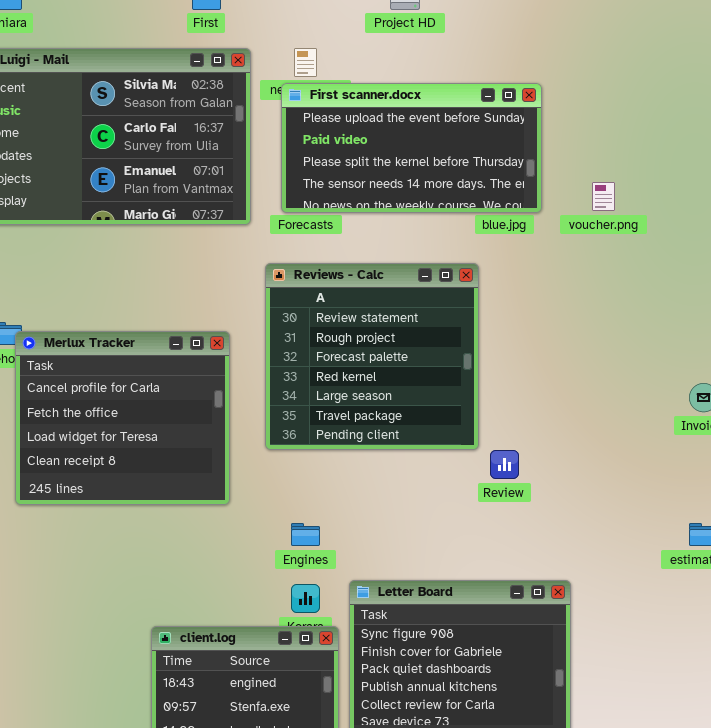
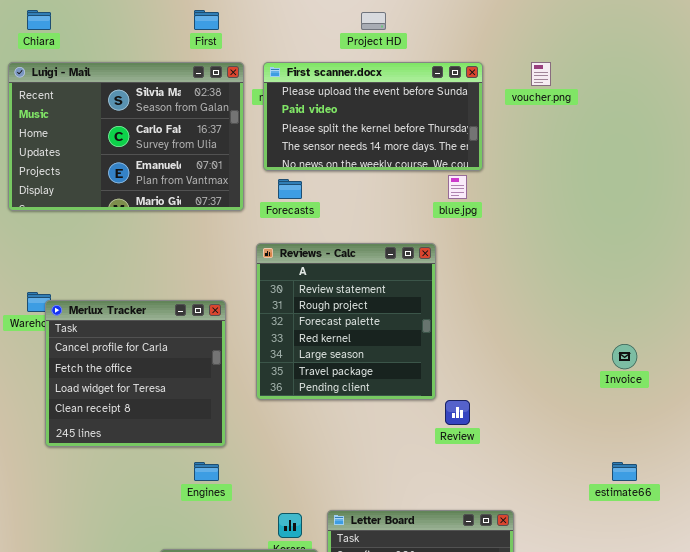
First scanner.docx: [281,83,542,213] -> [263,62,483,171], moved
voucher.png: [592,182,615,211] -> [531,62,551,86], moved
Engines: [291,523,320,546] -> [194,462,219,481], moved

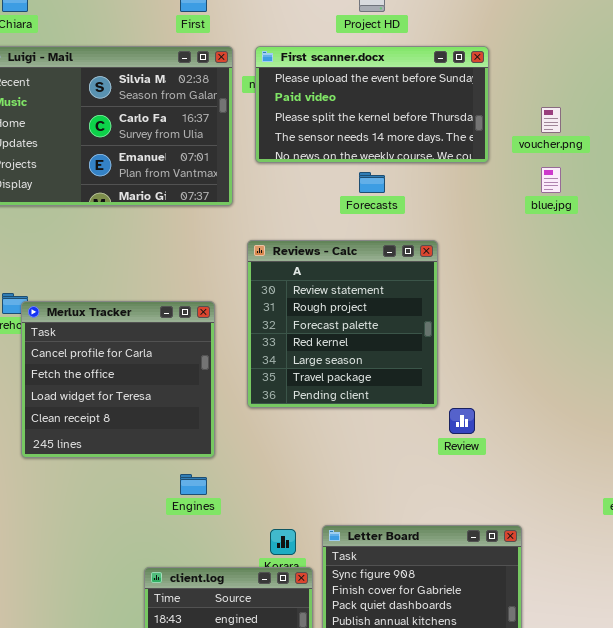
voucher.png: [531,62,551,86] -> [541,107,561,133], moved
blue.jpg: [448,175,467,199] -> [541,167,561,193], moved
Forecasts: [278,179,302,199] -> [359,172,385,193], moved

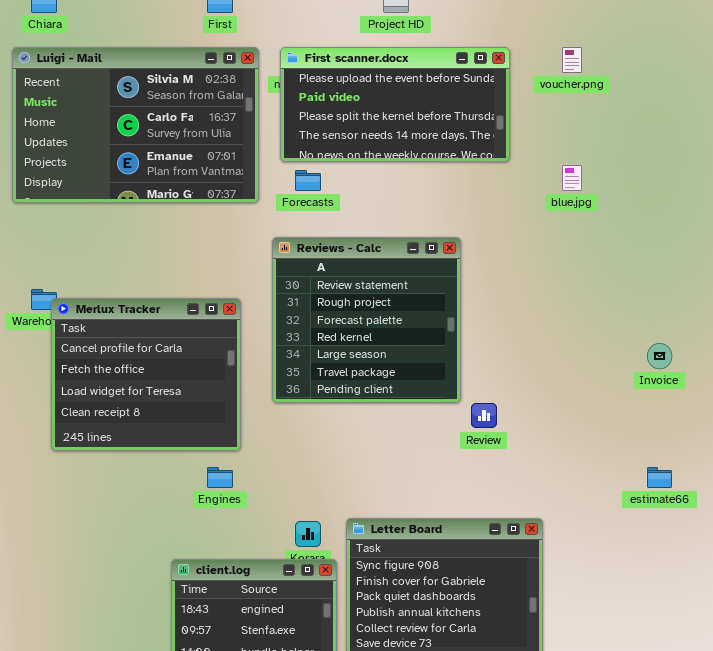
voucher.png: [541,107,561,133] -> [562,47,582,73], moved
Forecasts: [359,172,385,193] -> [295,170,321,191], moved

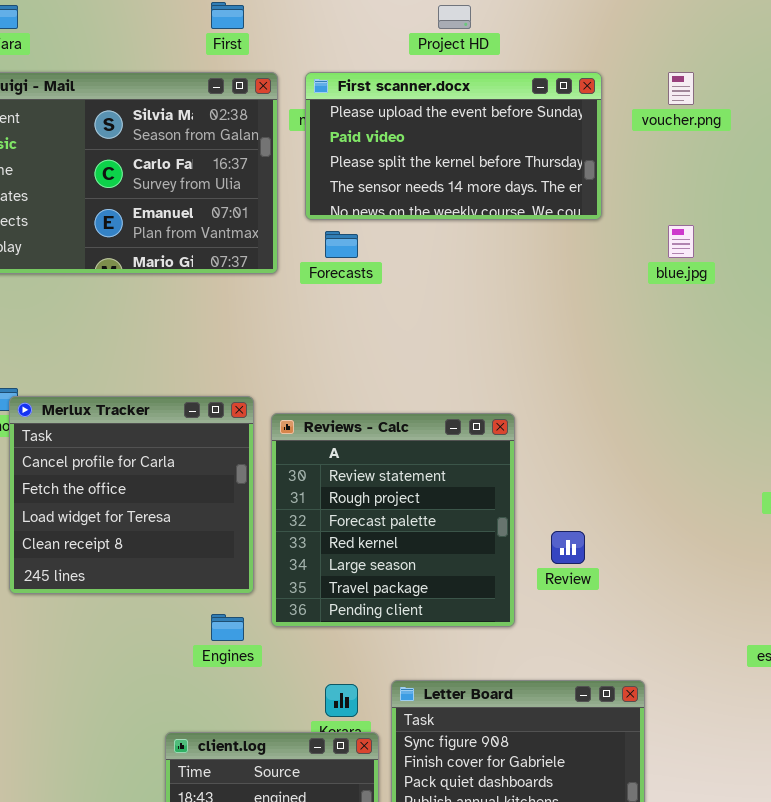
Reviews - Calc: [272,237,461,403] -> [271,413,515,627], moved

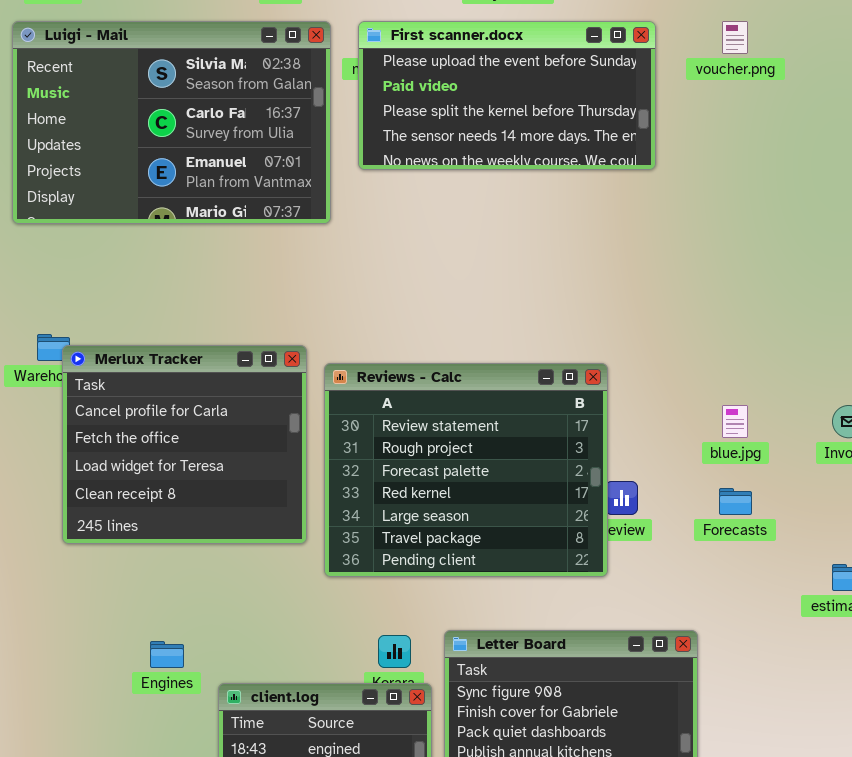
blue.jpg: [668,225,694,258] -> [722,405,748,438], moved
Forecasts: [325,231,358,258] -> [719,488,752,515], moved
Reviews - Calc: [271,413,515,627] -> [324,363,608,577], resized
Engines: [211,614,244,641] -> [150,641,184,668], moved

